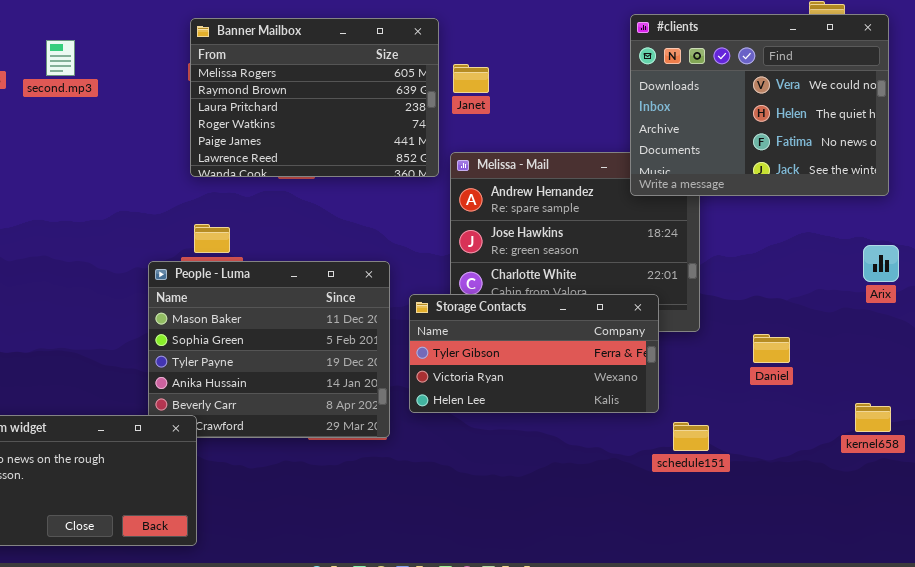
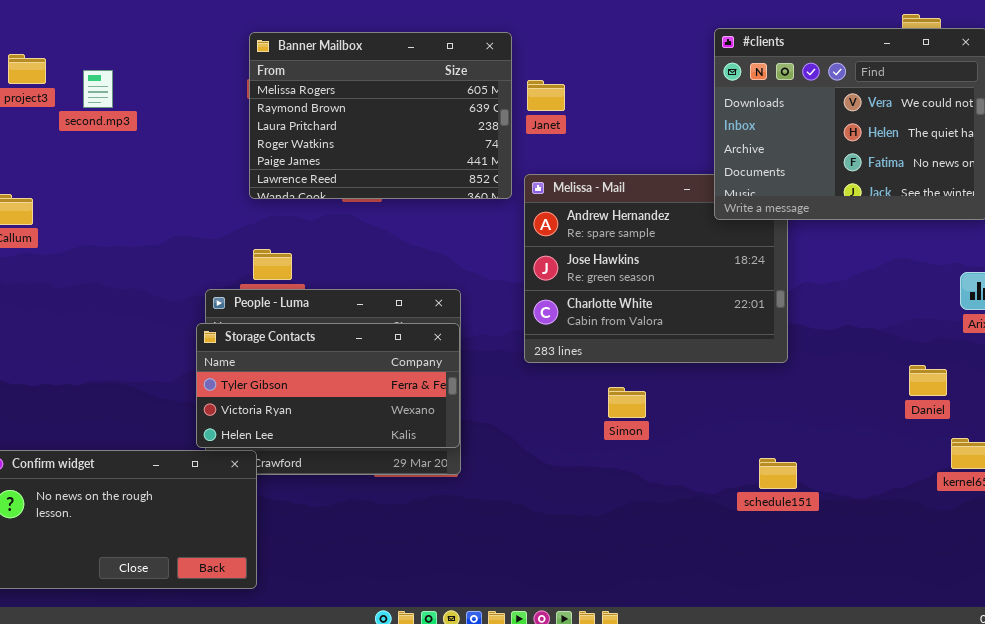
second.mp3: [46,40,75,76] -> [83,70,113,108], moved
Storage Contacts: [409,294,659,413] -> [196,323,460,448], moved
Daniel: [753,334,790,363] -> [909,365,947,396], moved

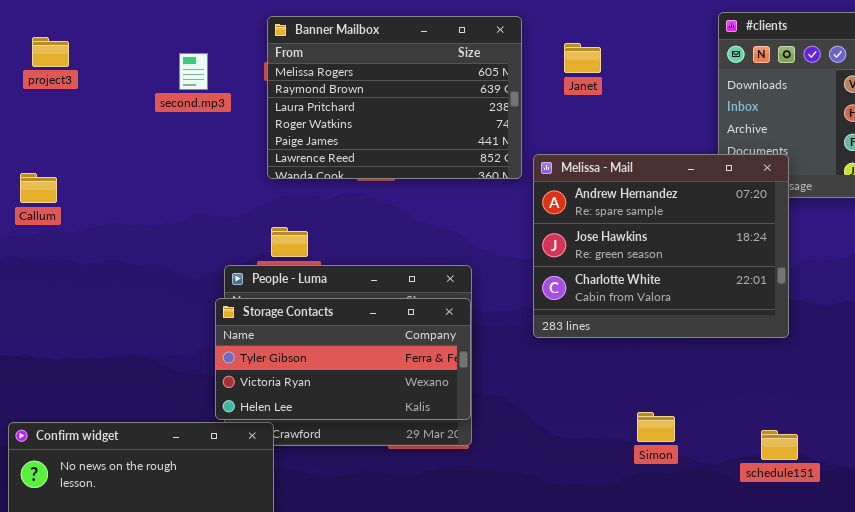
second.mp3: [83,70,113,108] -> [179,53,208,90], moved
Janet: [527,80,565,111] -> [564,43,601,73], moved
Melissa - Mail: [524,174,788,363] -> [533,154,789,338], raised
Simon: [608,387,646,418] -> [637,412,675,442], moved

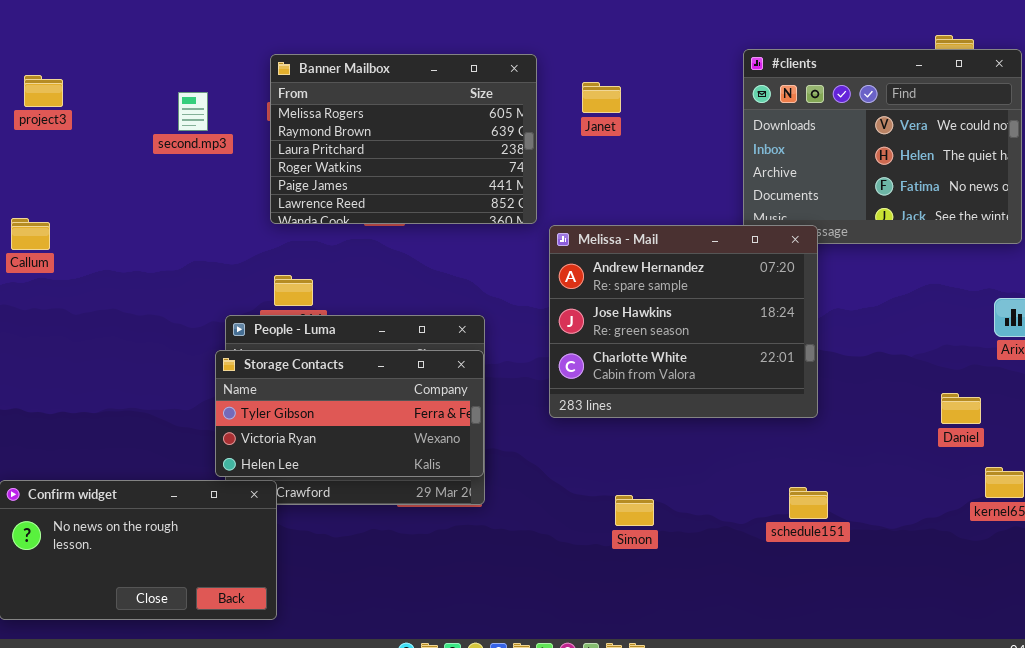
Melissa - Mail: [533,154,789,338] -> [549,225,818,418], moved
Simon: [637,412,675,442] -> [615,495,654,526], moved

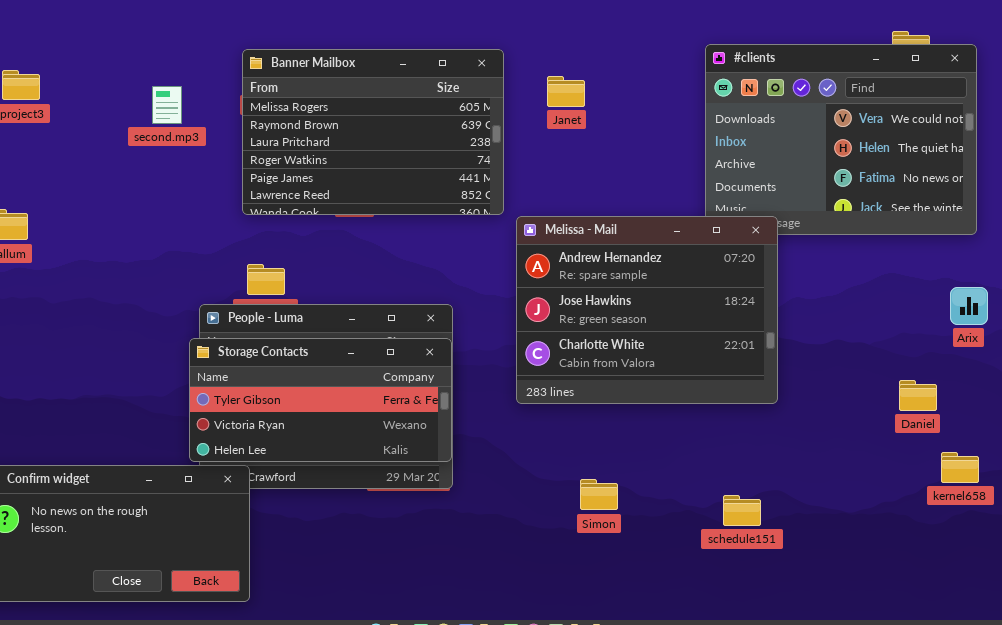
schedule151: [789,487,828,519] -> [723,495,761,526], moved

